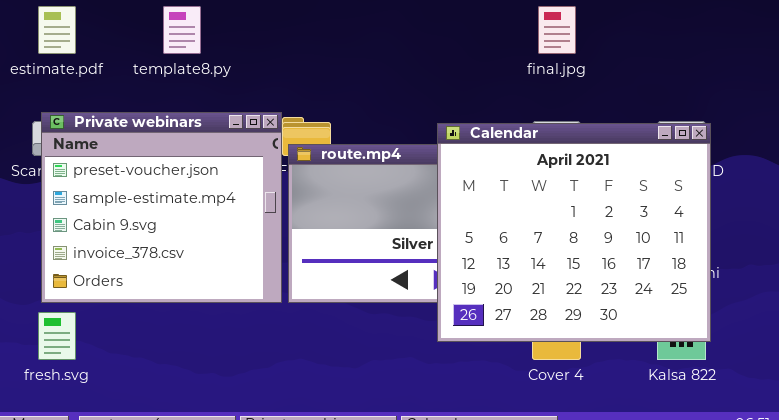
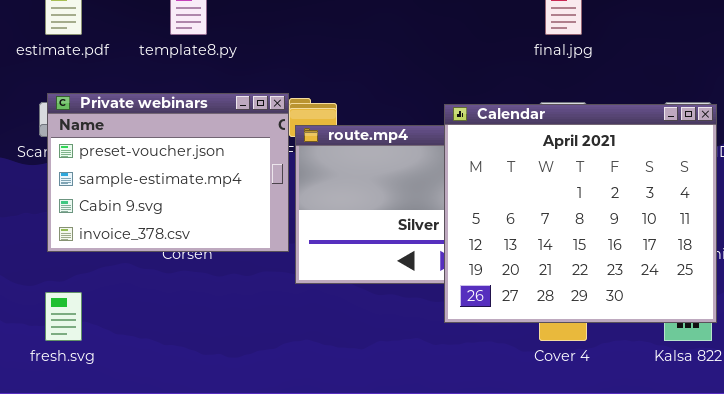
Private webinars: [41,112,282,303] -> [47,93,289,252], resized

